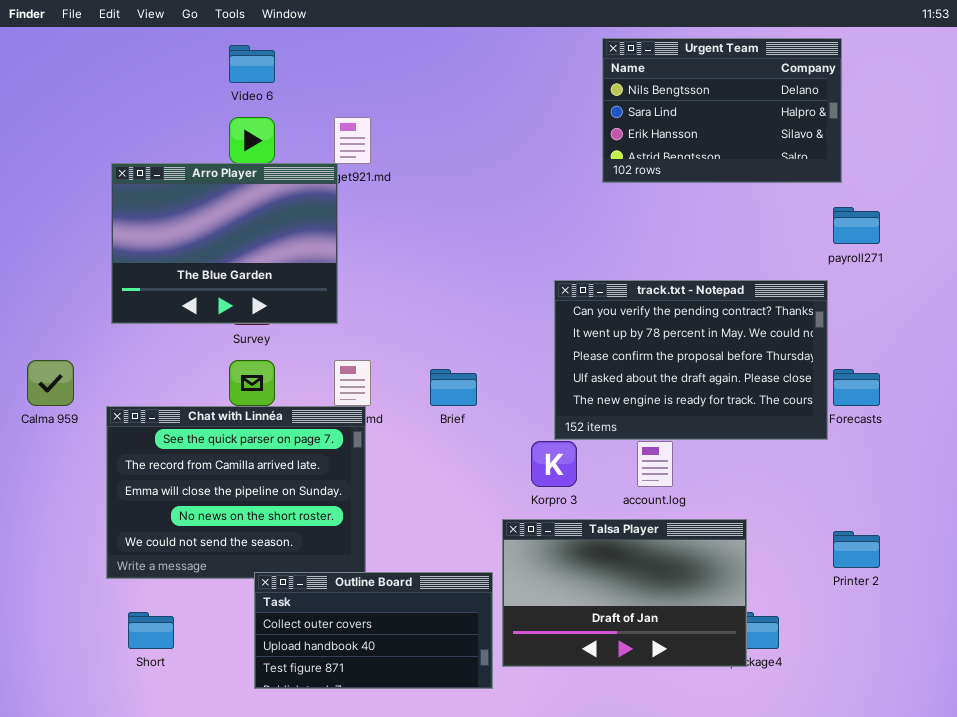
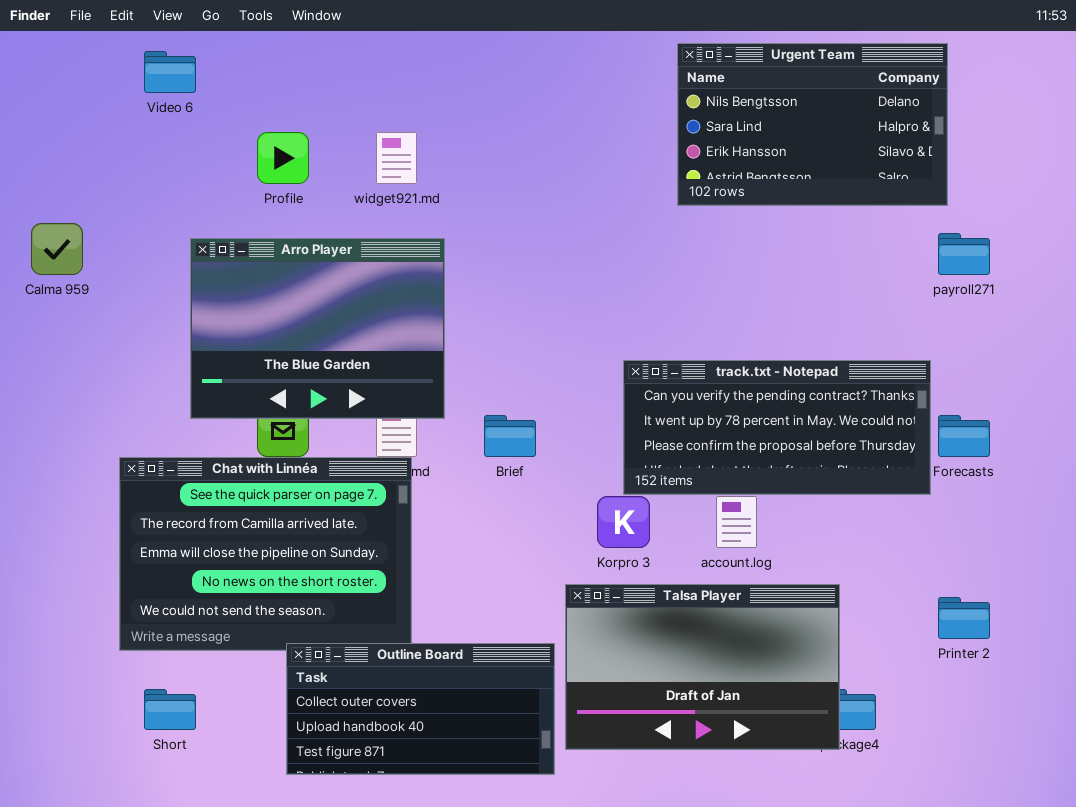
Video 6: [229,45,275,83] -> [144,51,196,93], moved
Arro Player: [111,163,338,324] -> [190,238,445,419], moved
track.txt - Notepad: [554,280,828,440] -> [623,360,931,495], resized
Calma 959: [27,360,74,406] -> [31,223,83,275], moved

